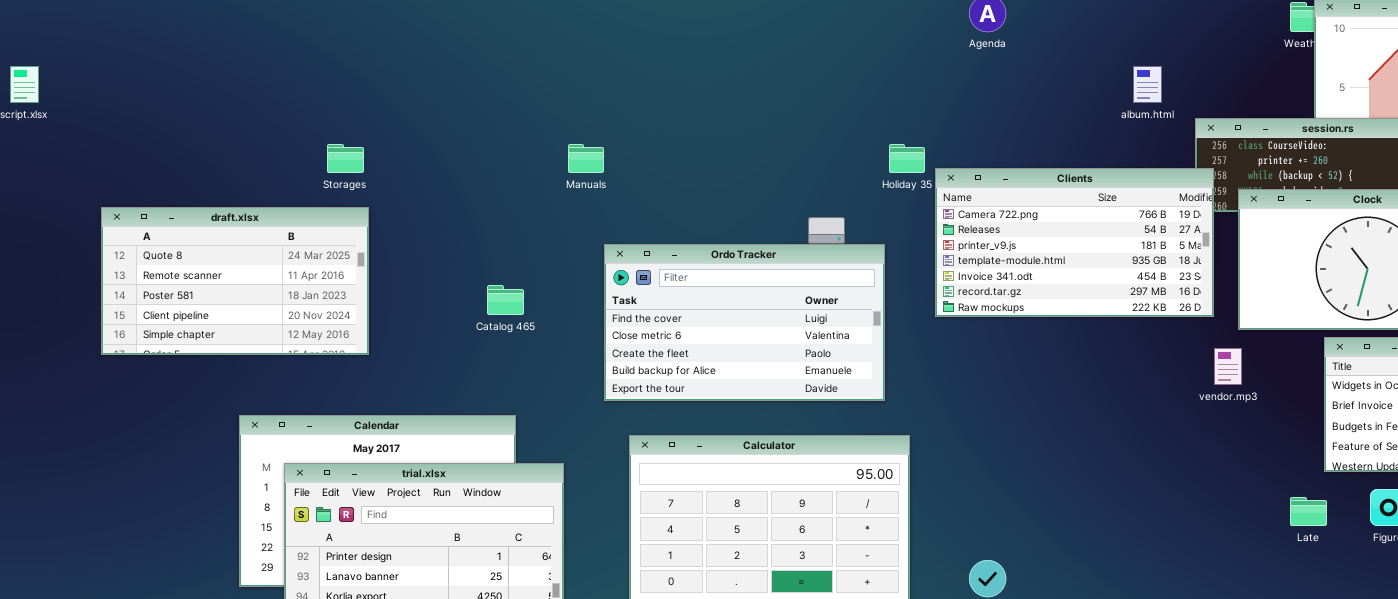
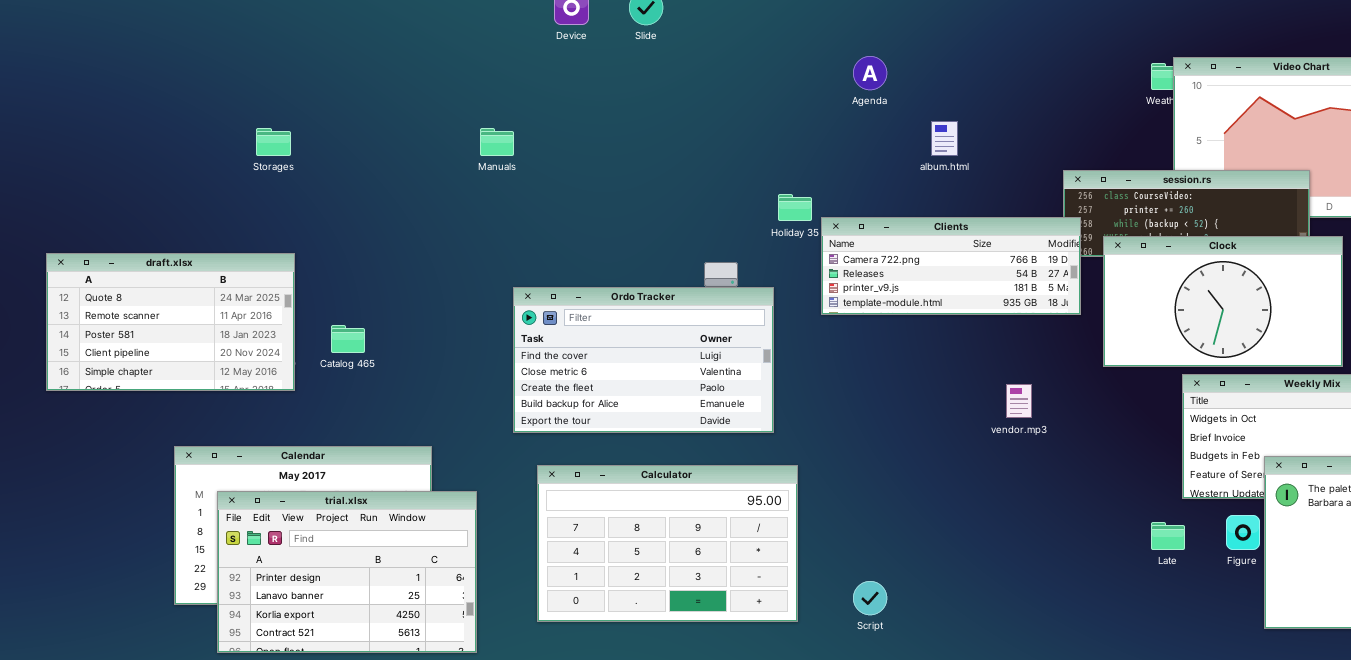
album.html: [1133,66,1162,103] -> [931,121,958,156], moved
Storages: [327,144,364,173] -> [256,128,291,156], moved
Manuals: [568,144,604,173] -> [480,128,514,156], moved
Clients: [935,168,1214,317] -> [821,217,1081,315], resized
Catalog 465: [487,285,524,315] -> [331,325,365,353], moved
vendor.mp3: [1214,348,1242,385] -> [1006,384,1032,418], moved

